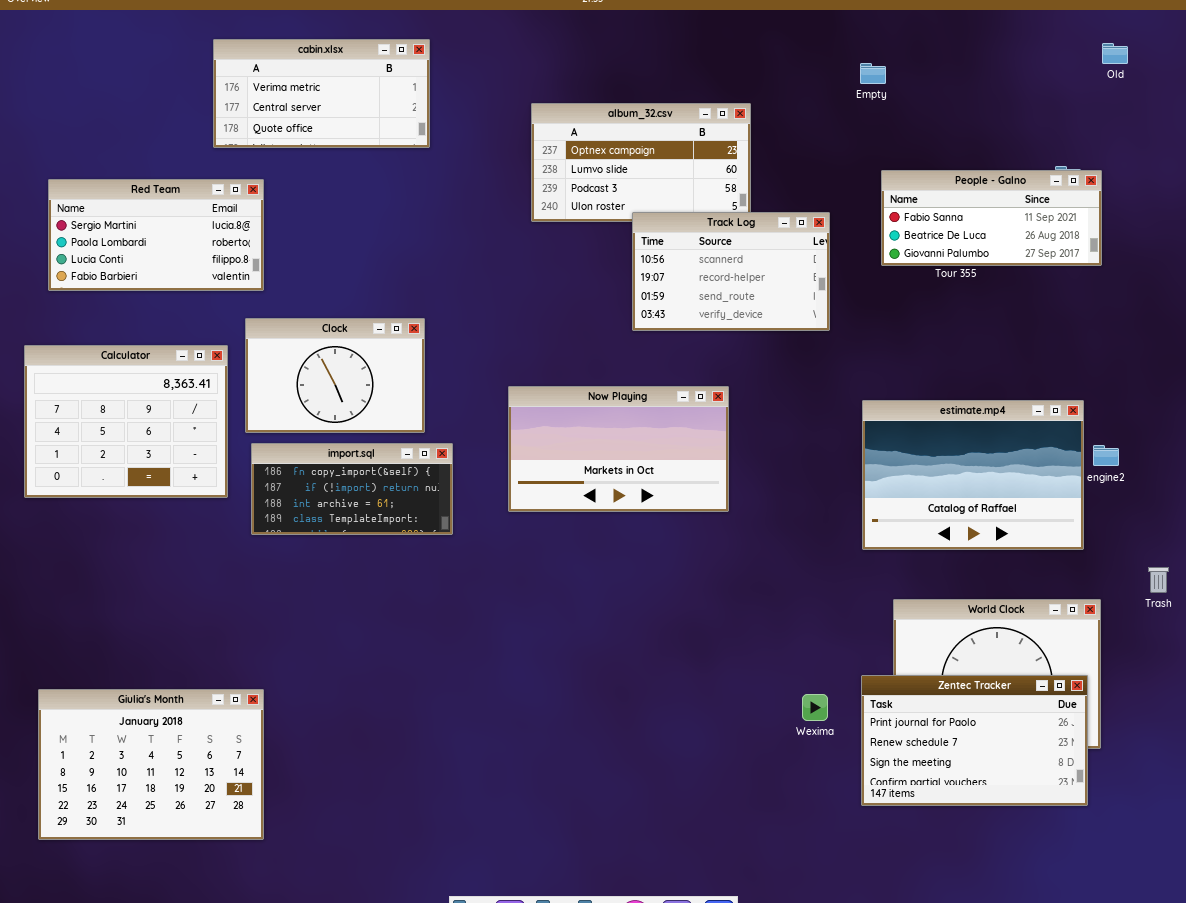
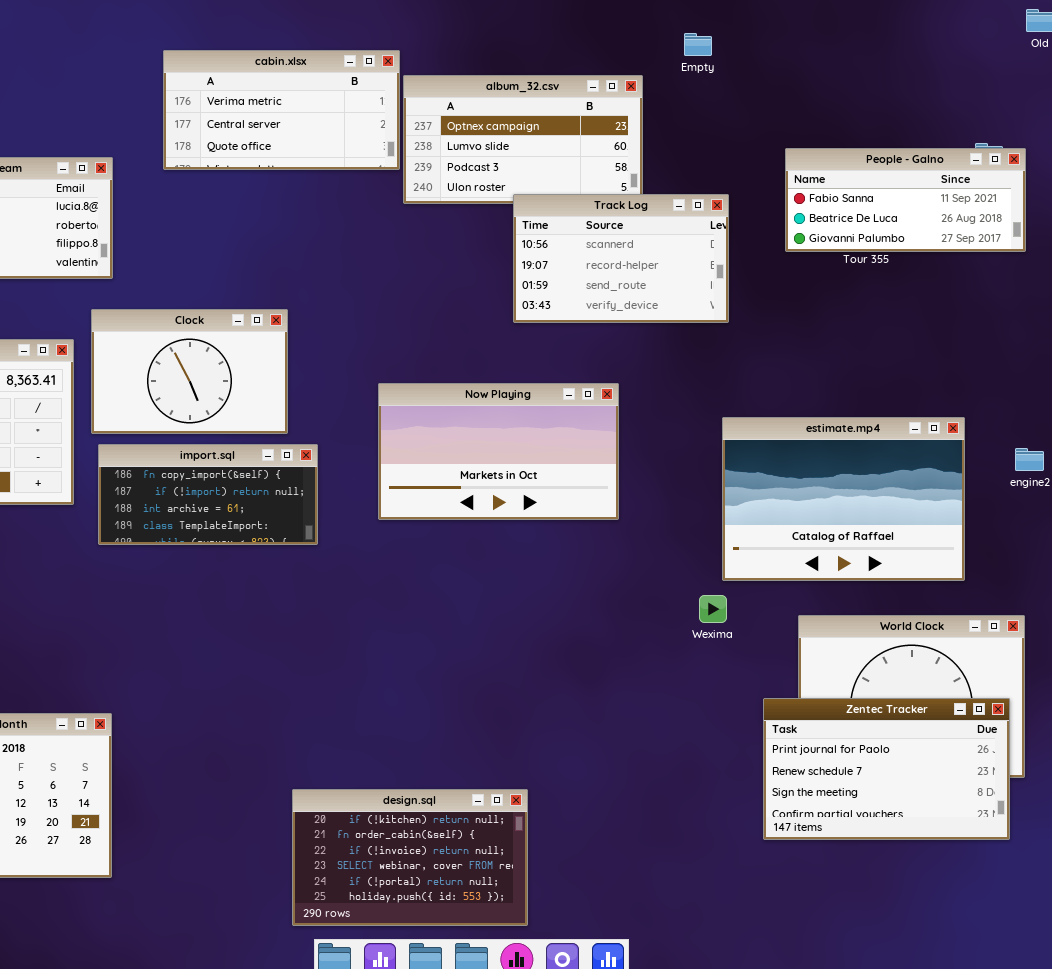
cabin.xlsx: [213,39,430,148] -> [163,50,400,170], moved
Empty: [860,63,886,84] -> [684,33,712,56], moved
estimate.mp4: [862,400,1084,550] -> [722,417,965,581], moved
Wexima: [802,694,828,721] -> [699,595,727,623], moved
design.sql: none -> [292,789,528,926], opened

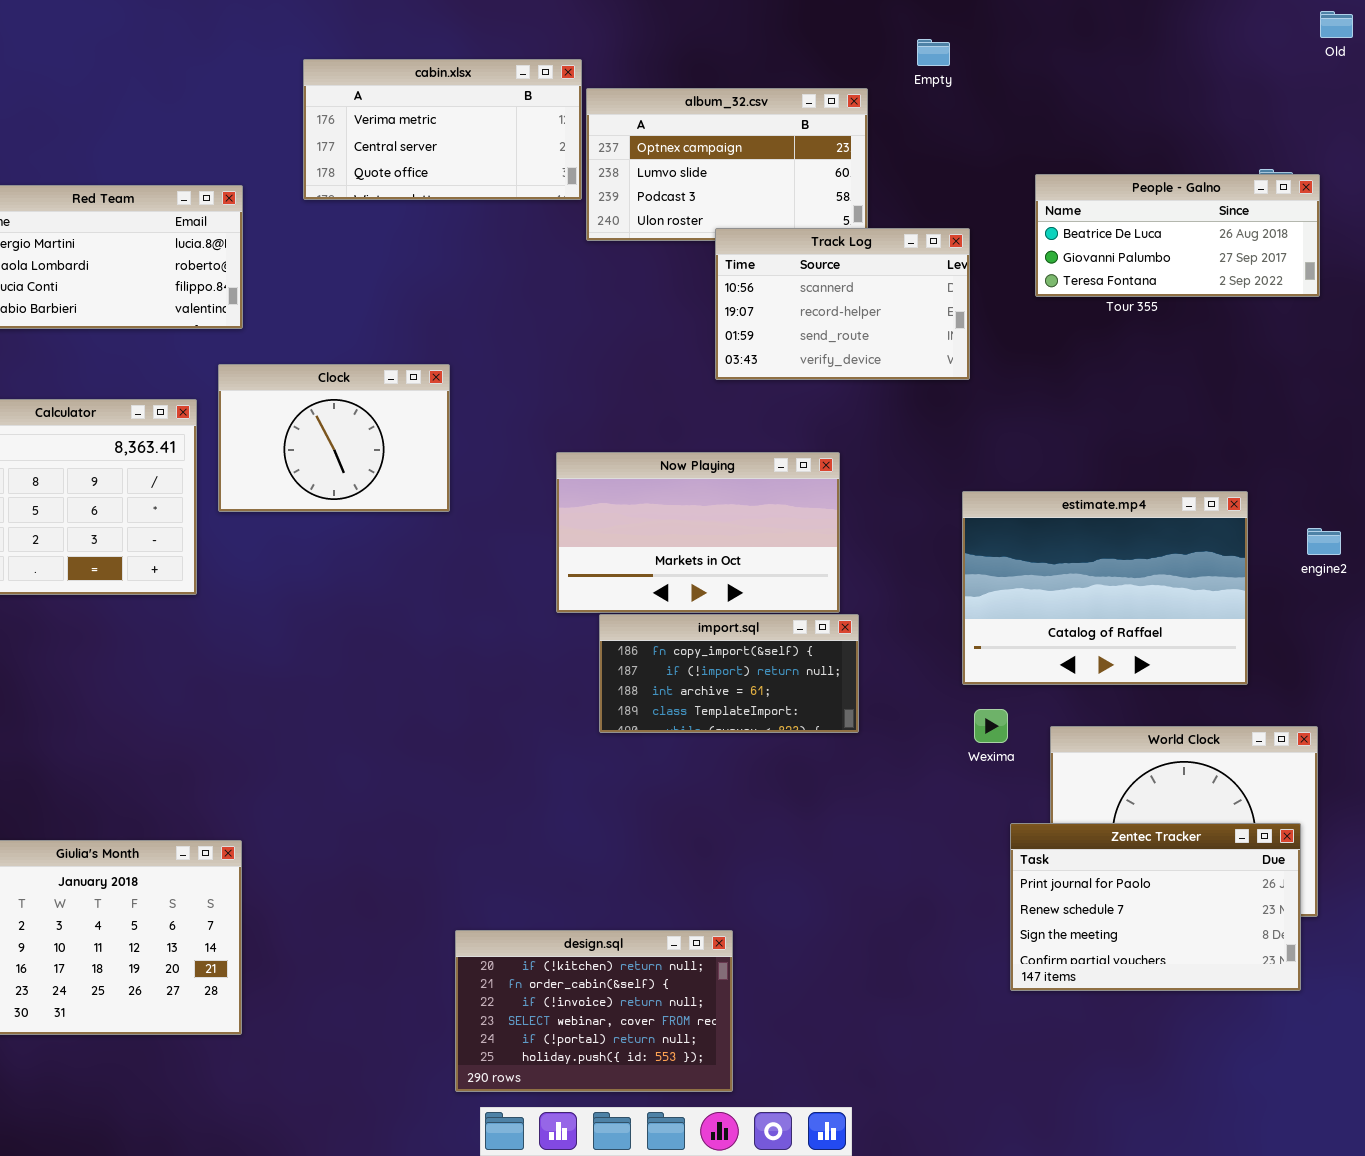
People - Galno: [785,148,1026,252] -> [1035,174,1320,297], scrolled down 1 row
import.sql: [98,444,318,545] -> [599,614,859,733], moved
Wexima: [699,595,727,623] -> [974,709,1008,743], moved

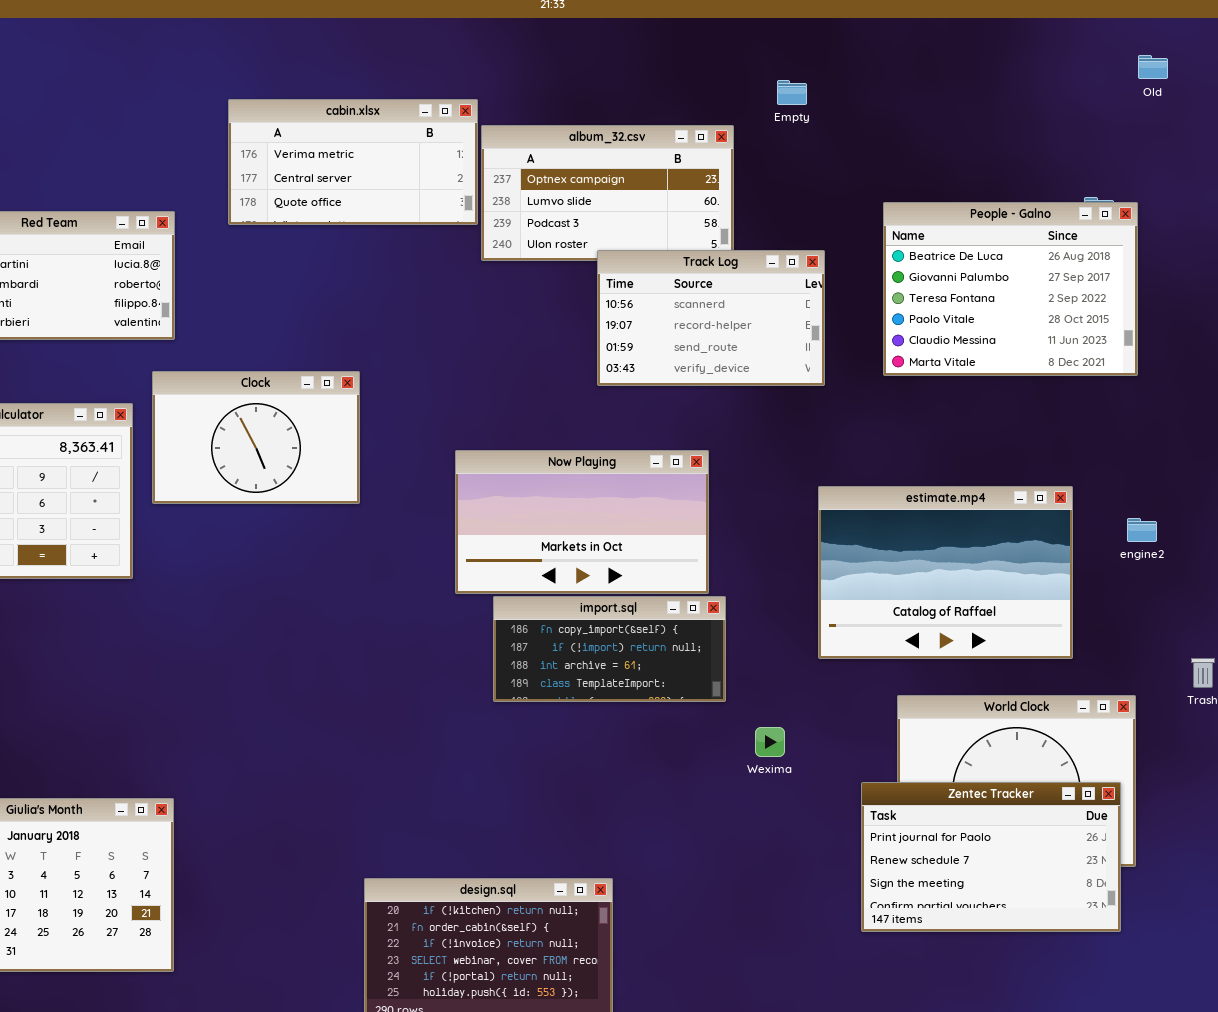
People - Galno: [1035,174,1320,297] -> [883,202,1138,376], resized
Wexima: [974,709,1008,743] -> [755,727,785,757], moved

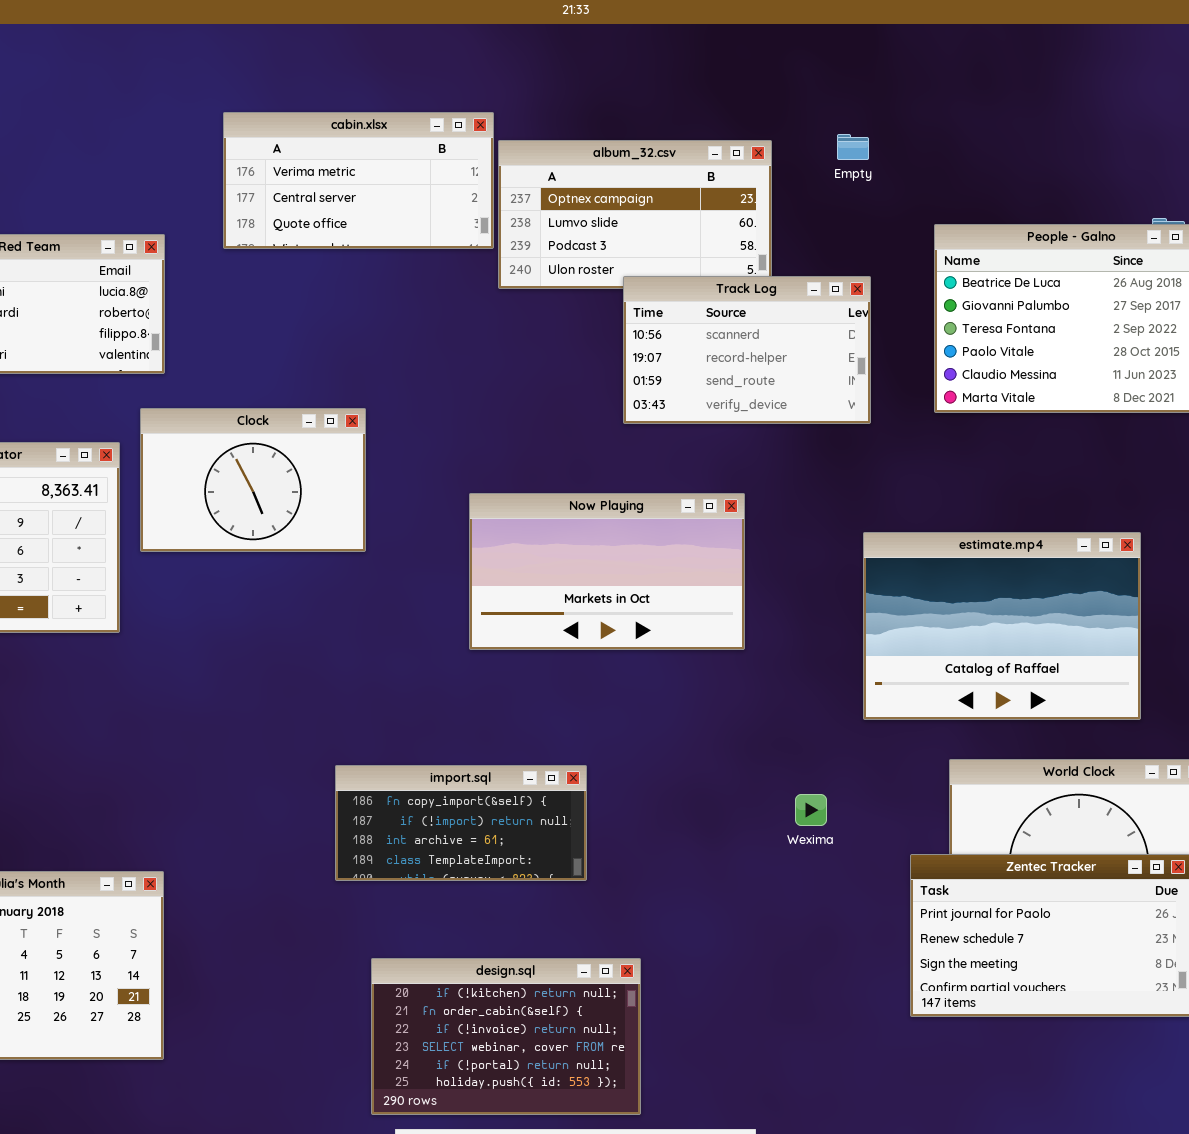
Empty: [777,80,807,105] -> [837,134,869,160], moved
import.sql: [493,596,726,702] -> [335,765,587,881], moved

